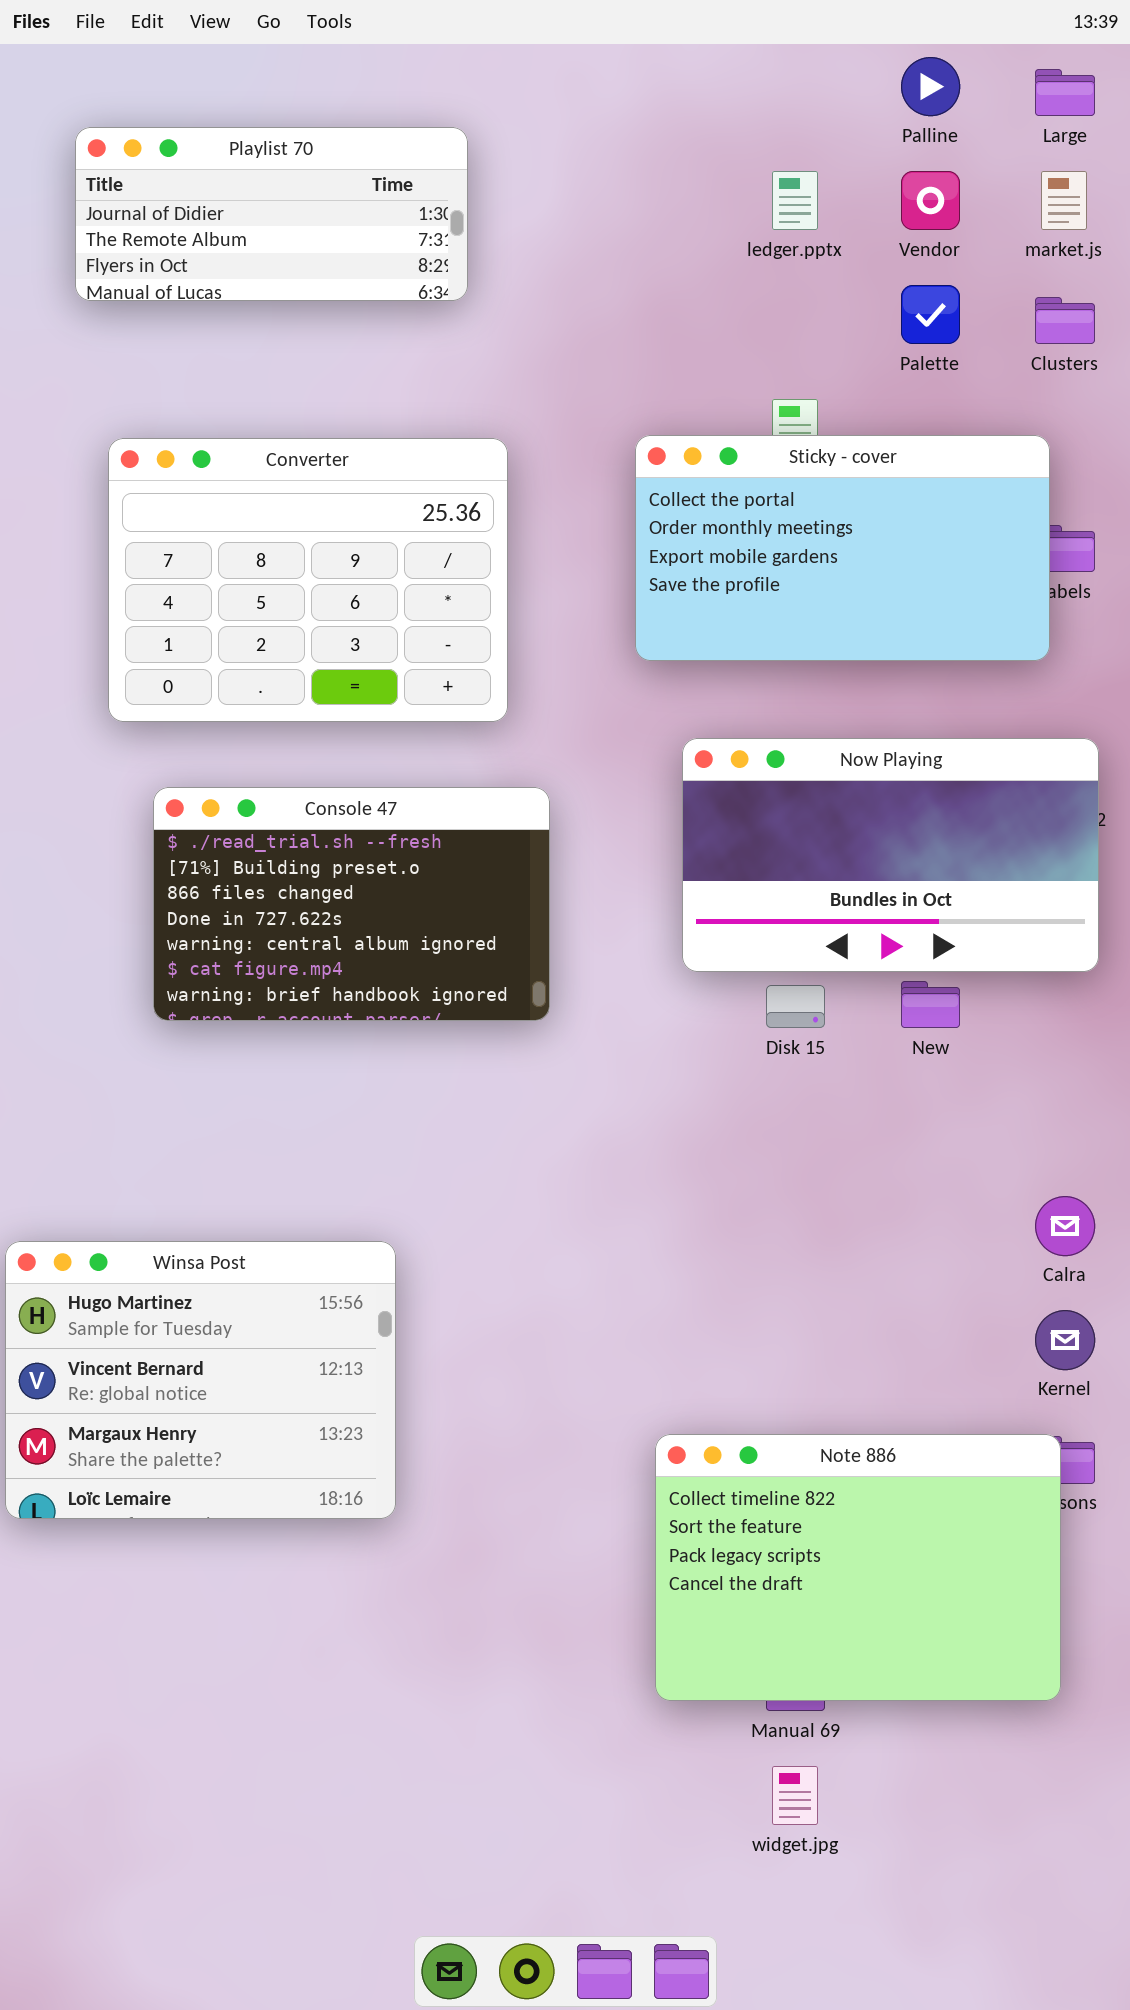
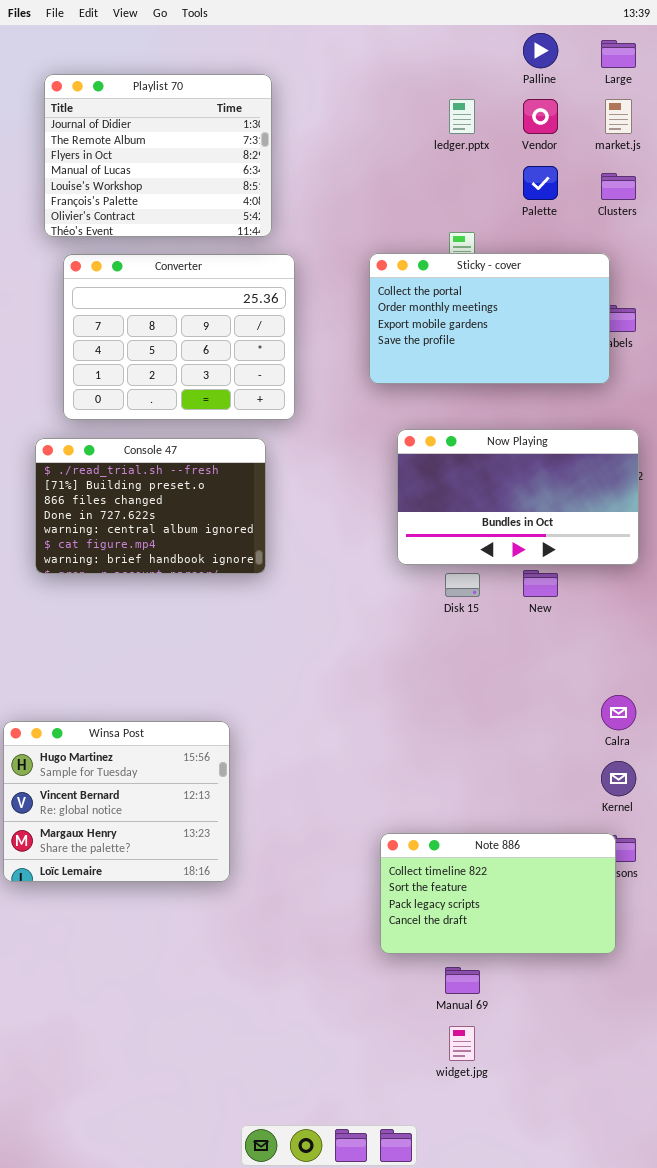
Playlist 70: [75,127,468,301] -> [44,74,272,237], resized
Console 47: [153,787,550,1021] -> [35,438,266,574], moved
Note 886: [655,1434,1061,1701] -> [380,833,616,954], resized

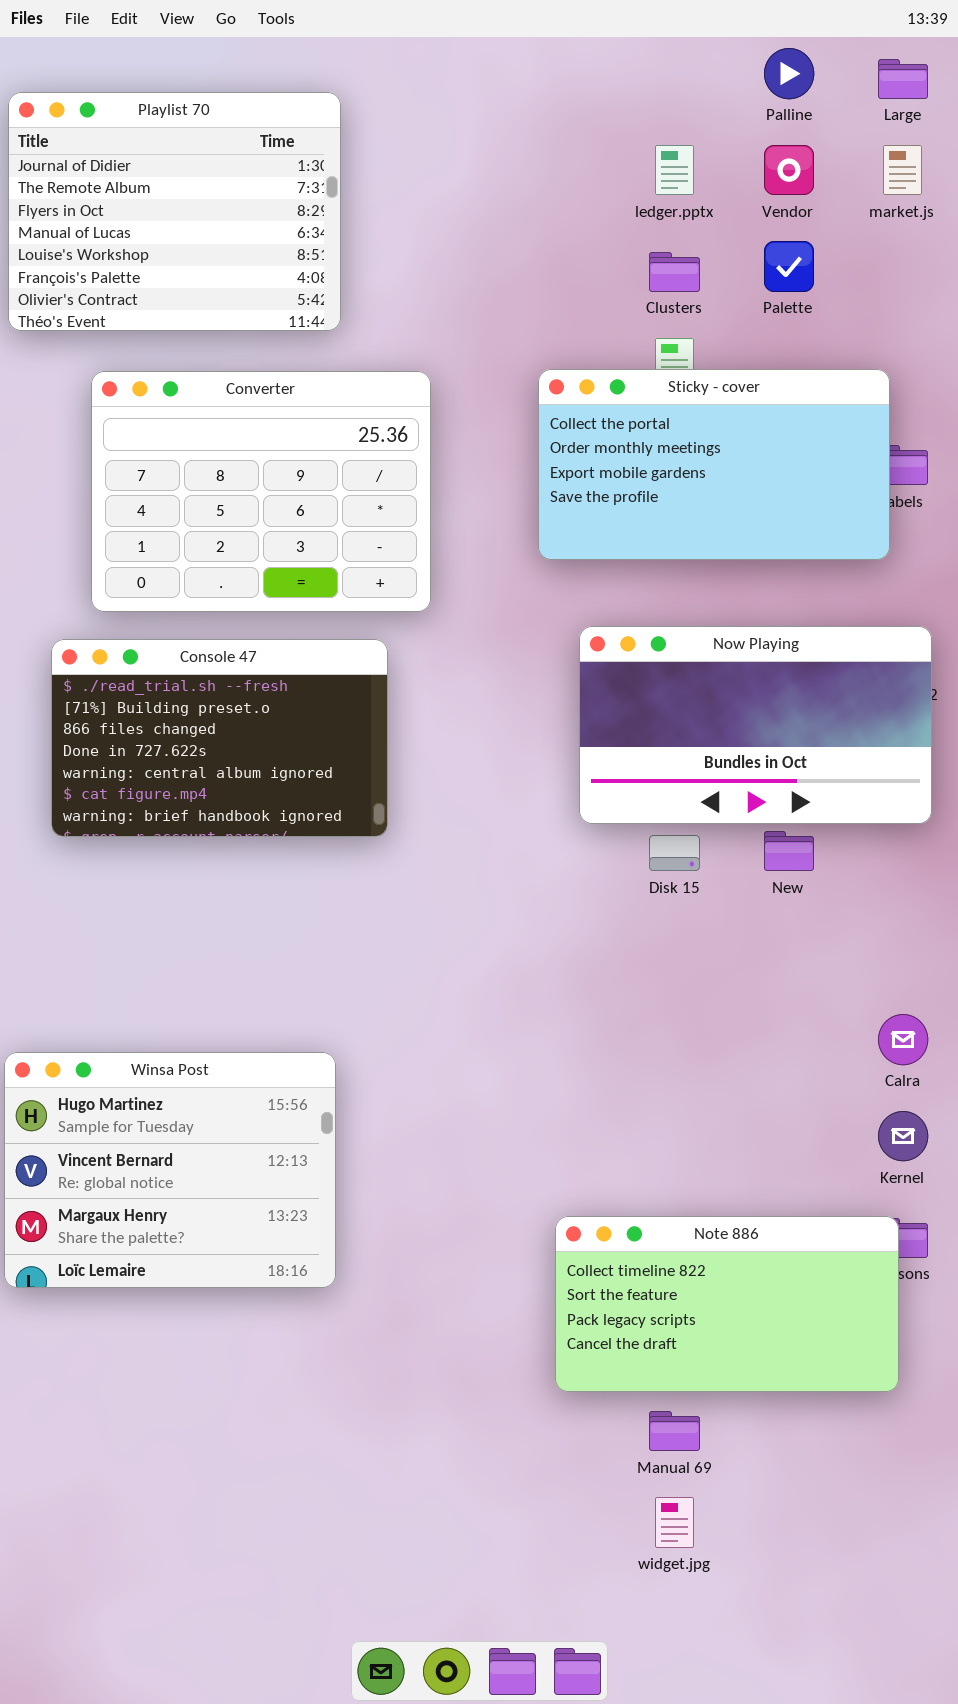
Playlist 70: [44,74,272,237] -> [8,92,341,331], moved
Clusters: [601,173,636,200] -> [649,252,700,292], moved

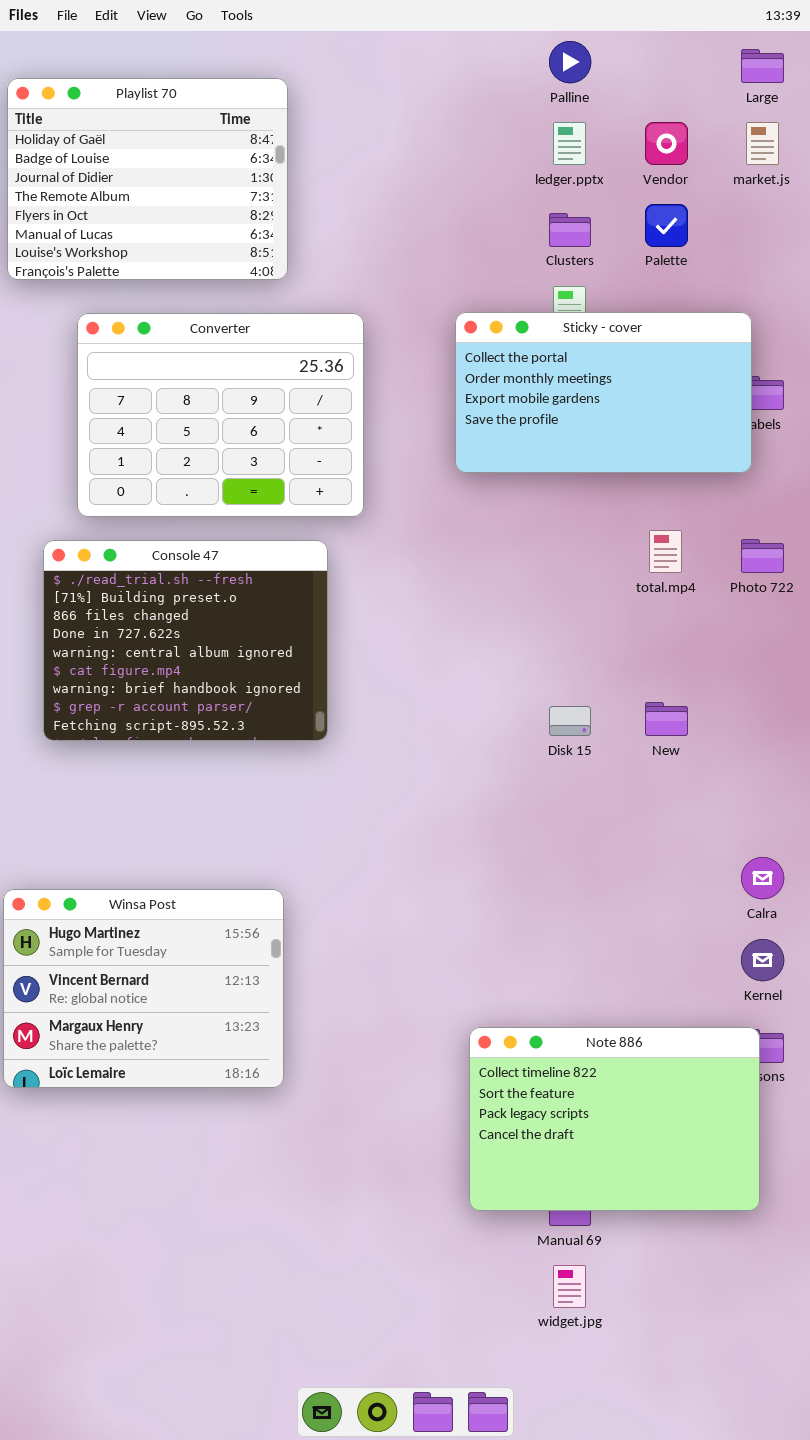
Palline: [764,48,814,99] -> [549,41,591,83], moved
Playlist 70: [8,92,341,331] -> [7,78,288,280], scrolled up 2 rows
Now Playing: [579,626,932,824] -> none, closed
Console 47: [51,639,388,837] -> [43,540,328,741], resized
Note 886: [555,1216,899,1392] -> [469,1027,760,1211], resized

